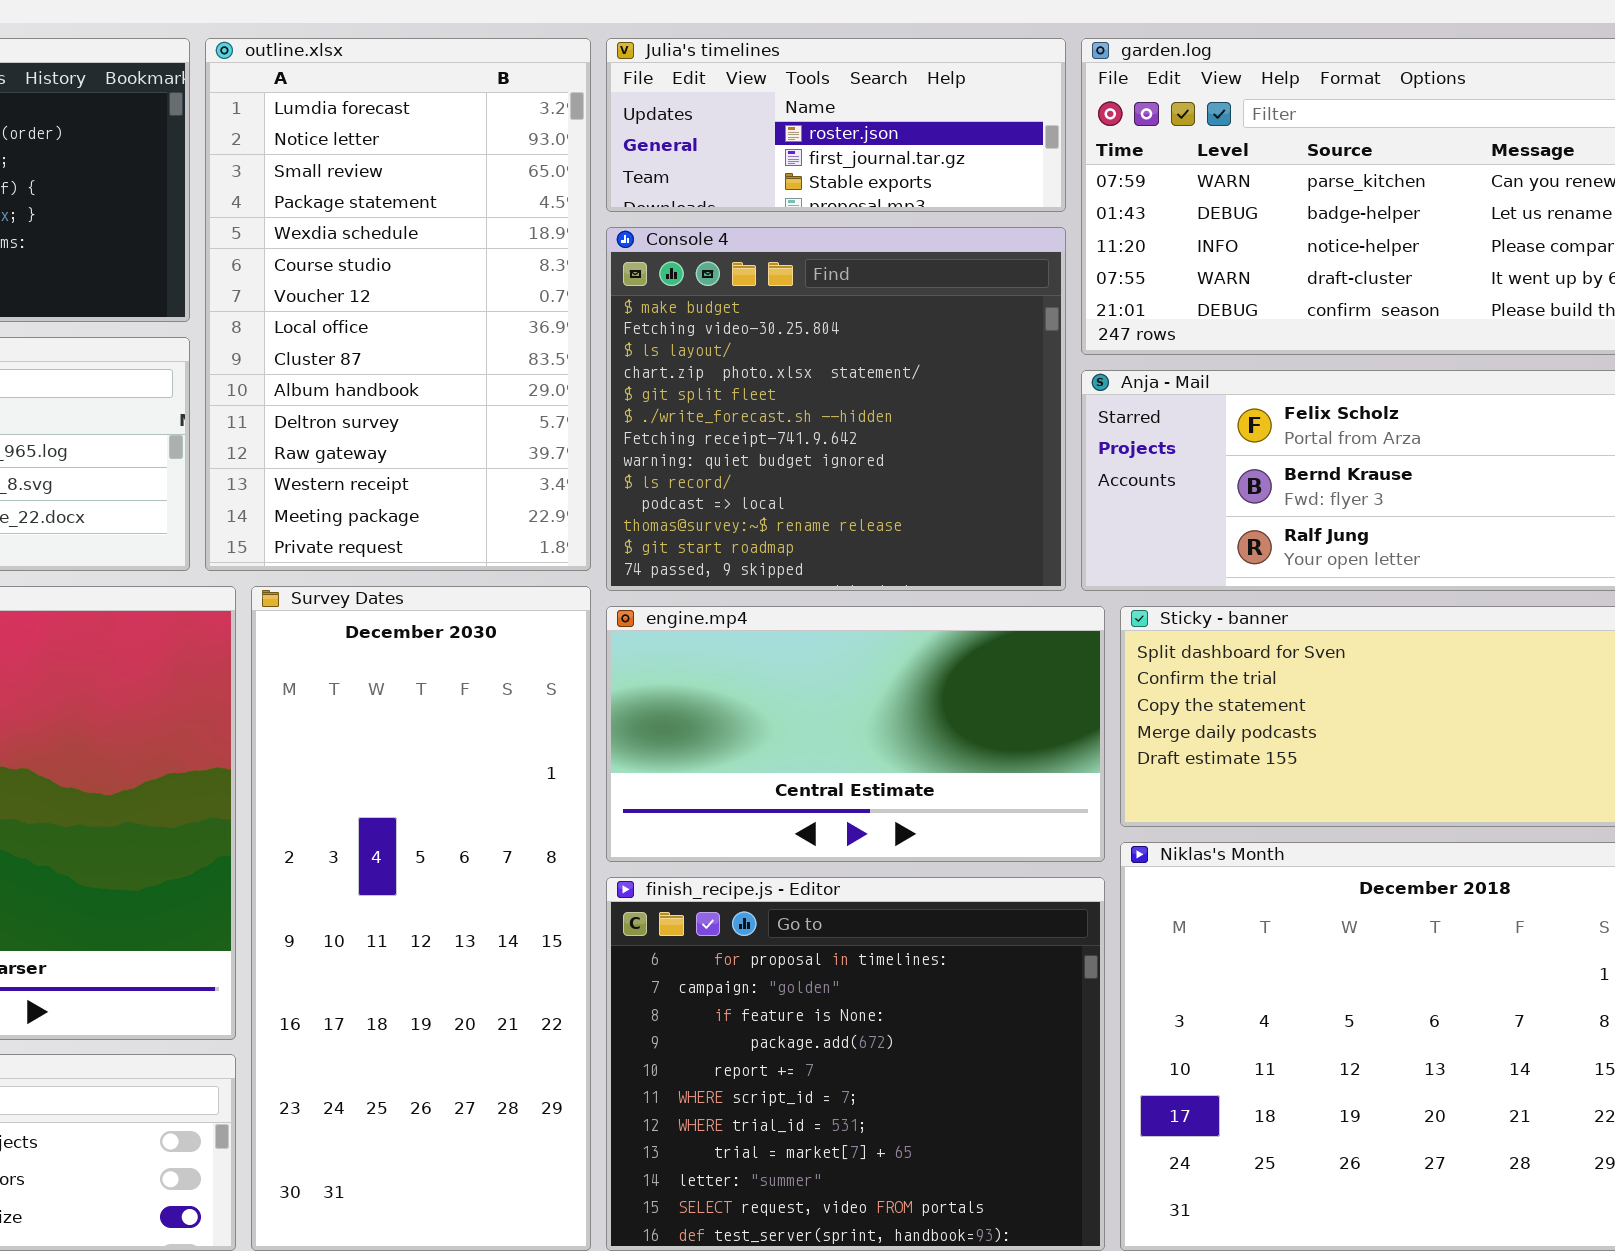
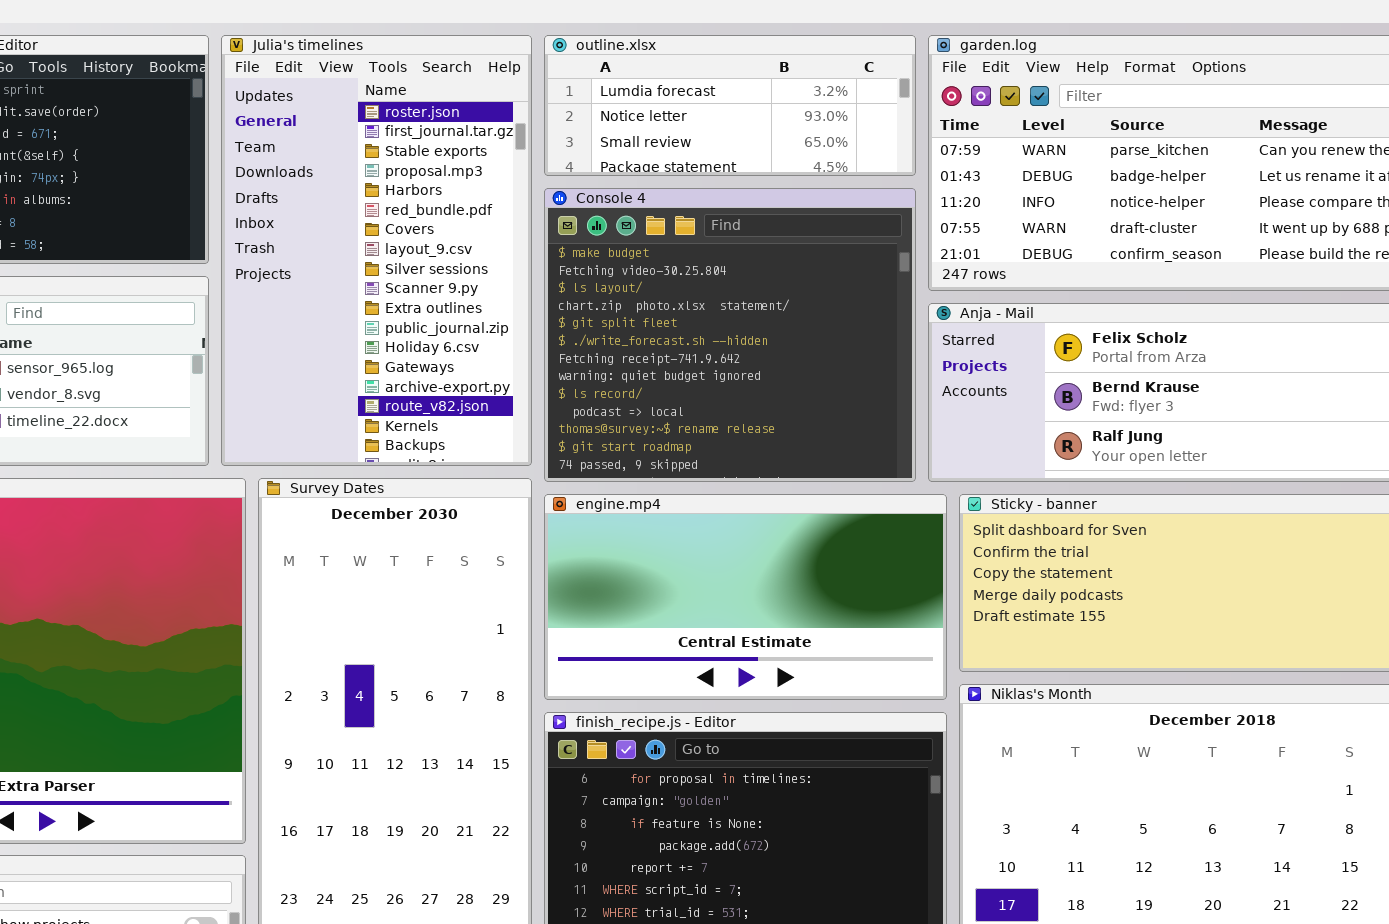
outline.xlsx: [205,38,591,571] -> [544,35,916,176], moved, resized
Julia's timelines: [606,38,1066,212] -> [221,35,532,466], moved, resized

